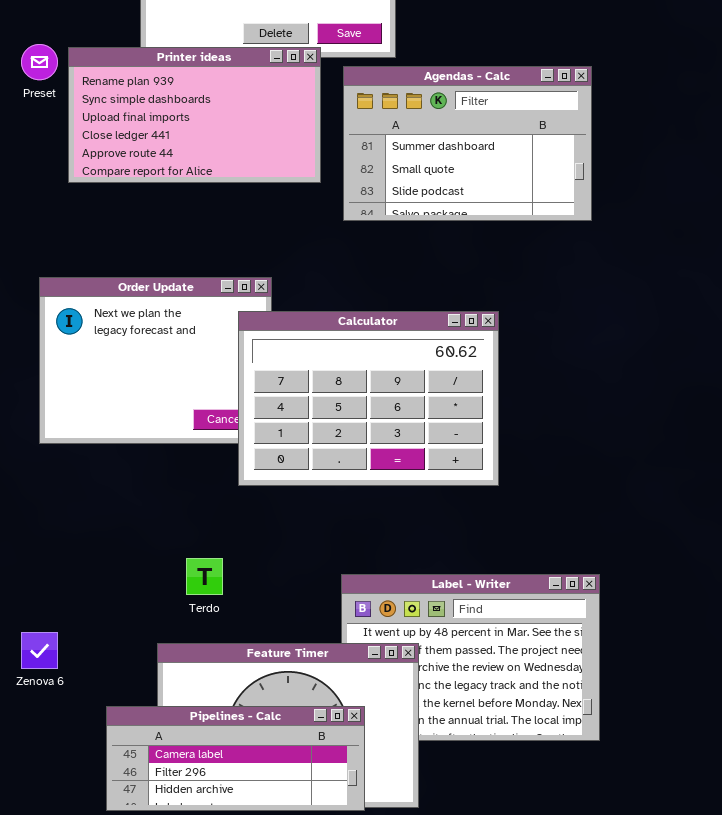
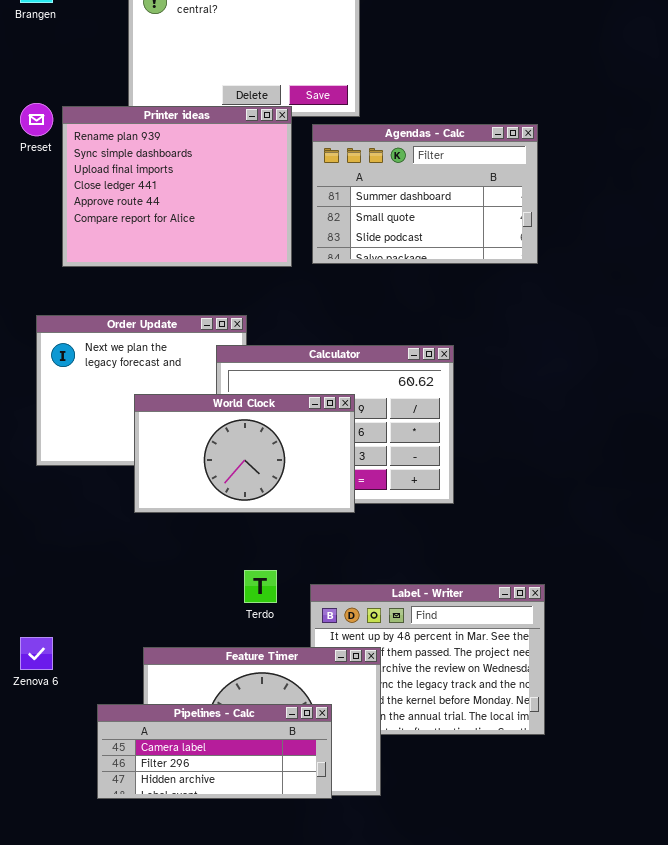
Printer ideas: [68,47,321,183] -> [62,106,292,267], resized
World Clock: none -> [134,394,355,513], opened
Terdo: [186,558,223,595] -> [244,570,277,603], moved

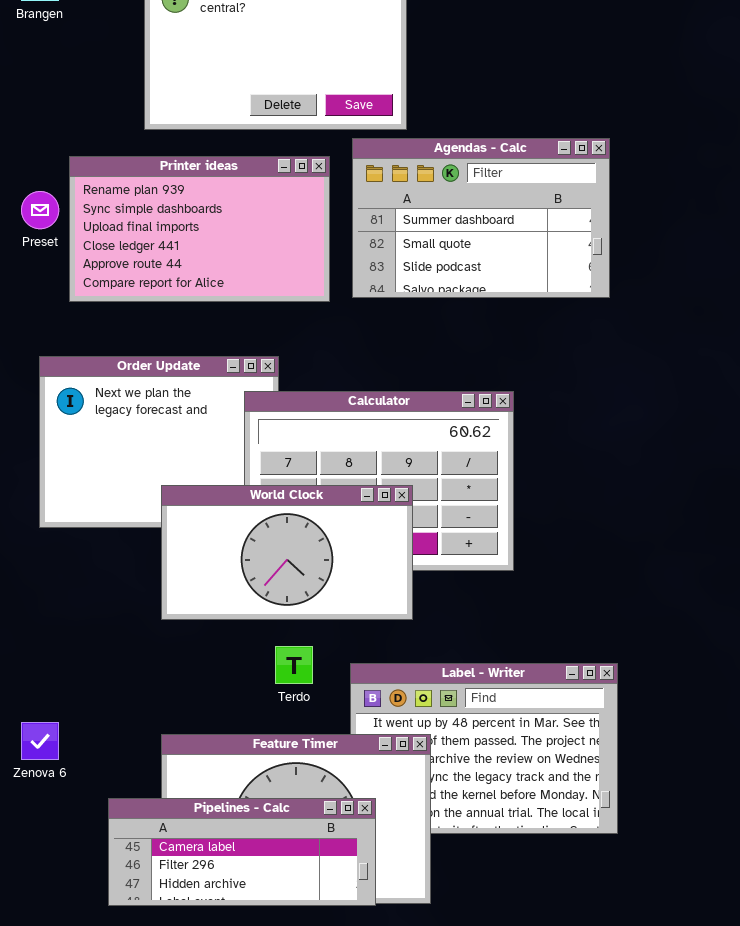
Preset: [20,103,53,136] -> [21,191,59,229], moved
Printer ideas: [62,106,292,267] -> [69,156,330,302], resized
World Clock: [134,394,355,513] -> [161,485,413,620], moved

